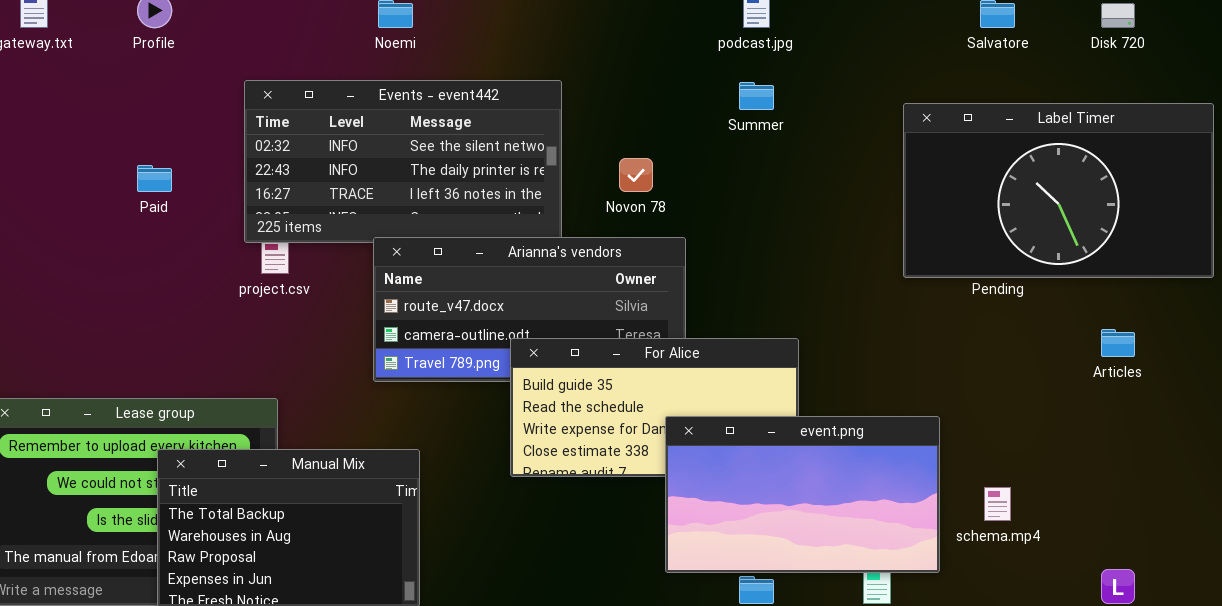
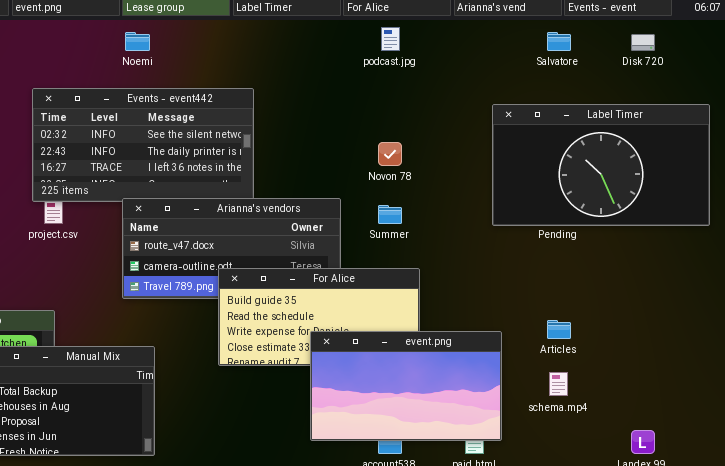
Summer: [739,82,774,110] -> [378,205,402,224], moved
Novon 78: [619,158,653,192] -> [378,142,402,166], moved
Articles: [1101,329,1135,357] -> [547,320,571,339], moved
event.png: [665,416,940,573] -> [310,331,502,441], moved

